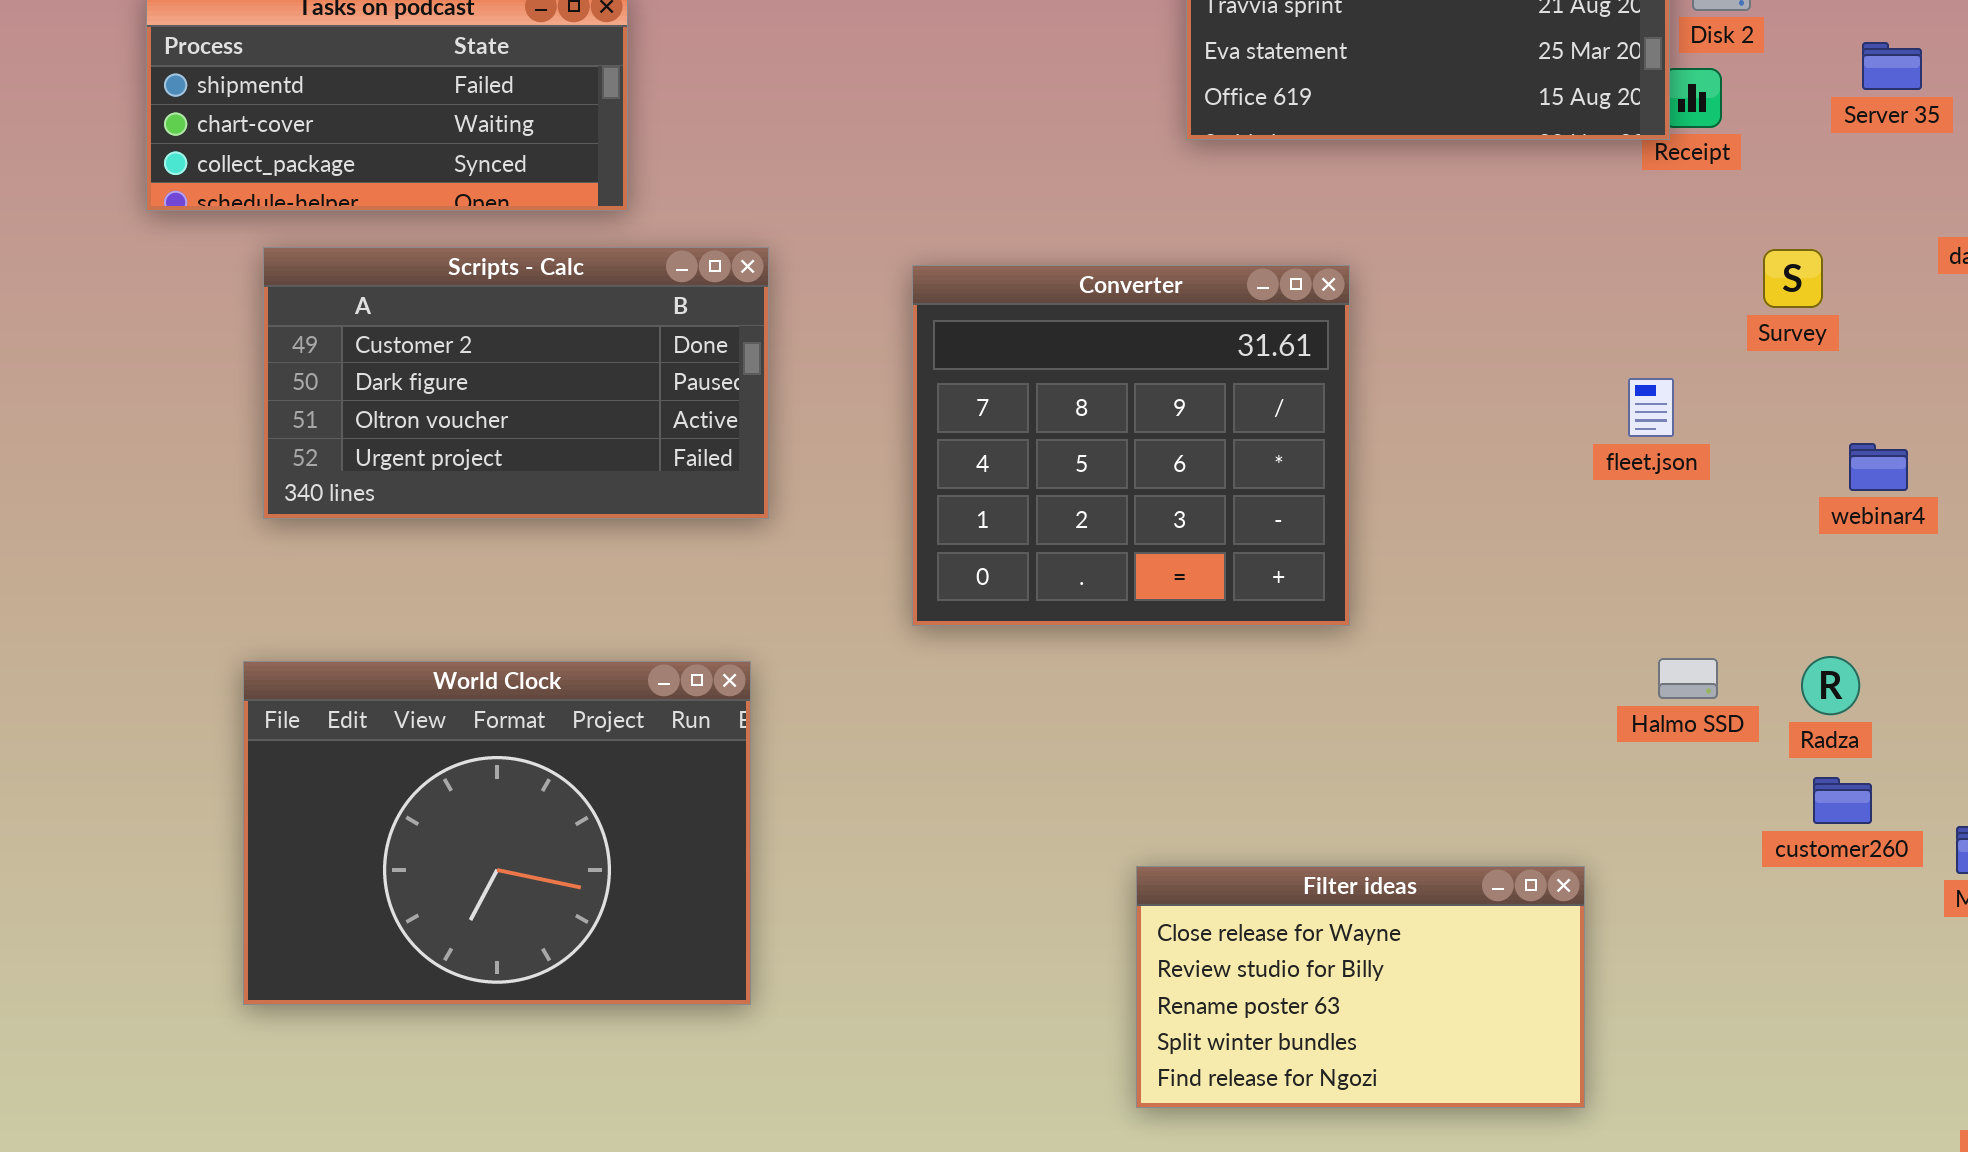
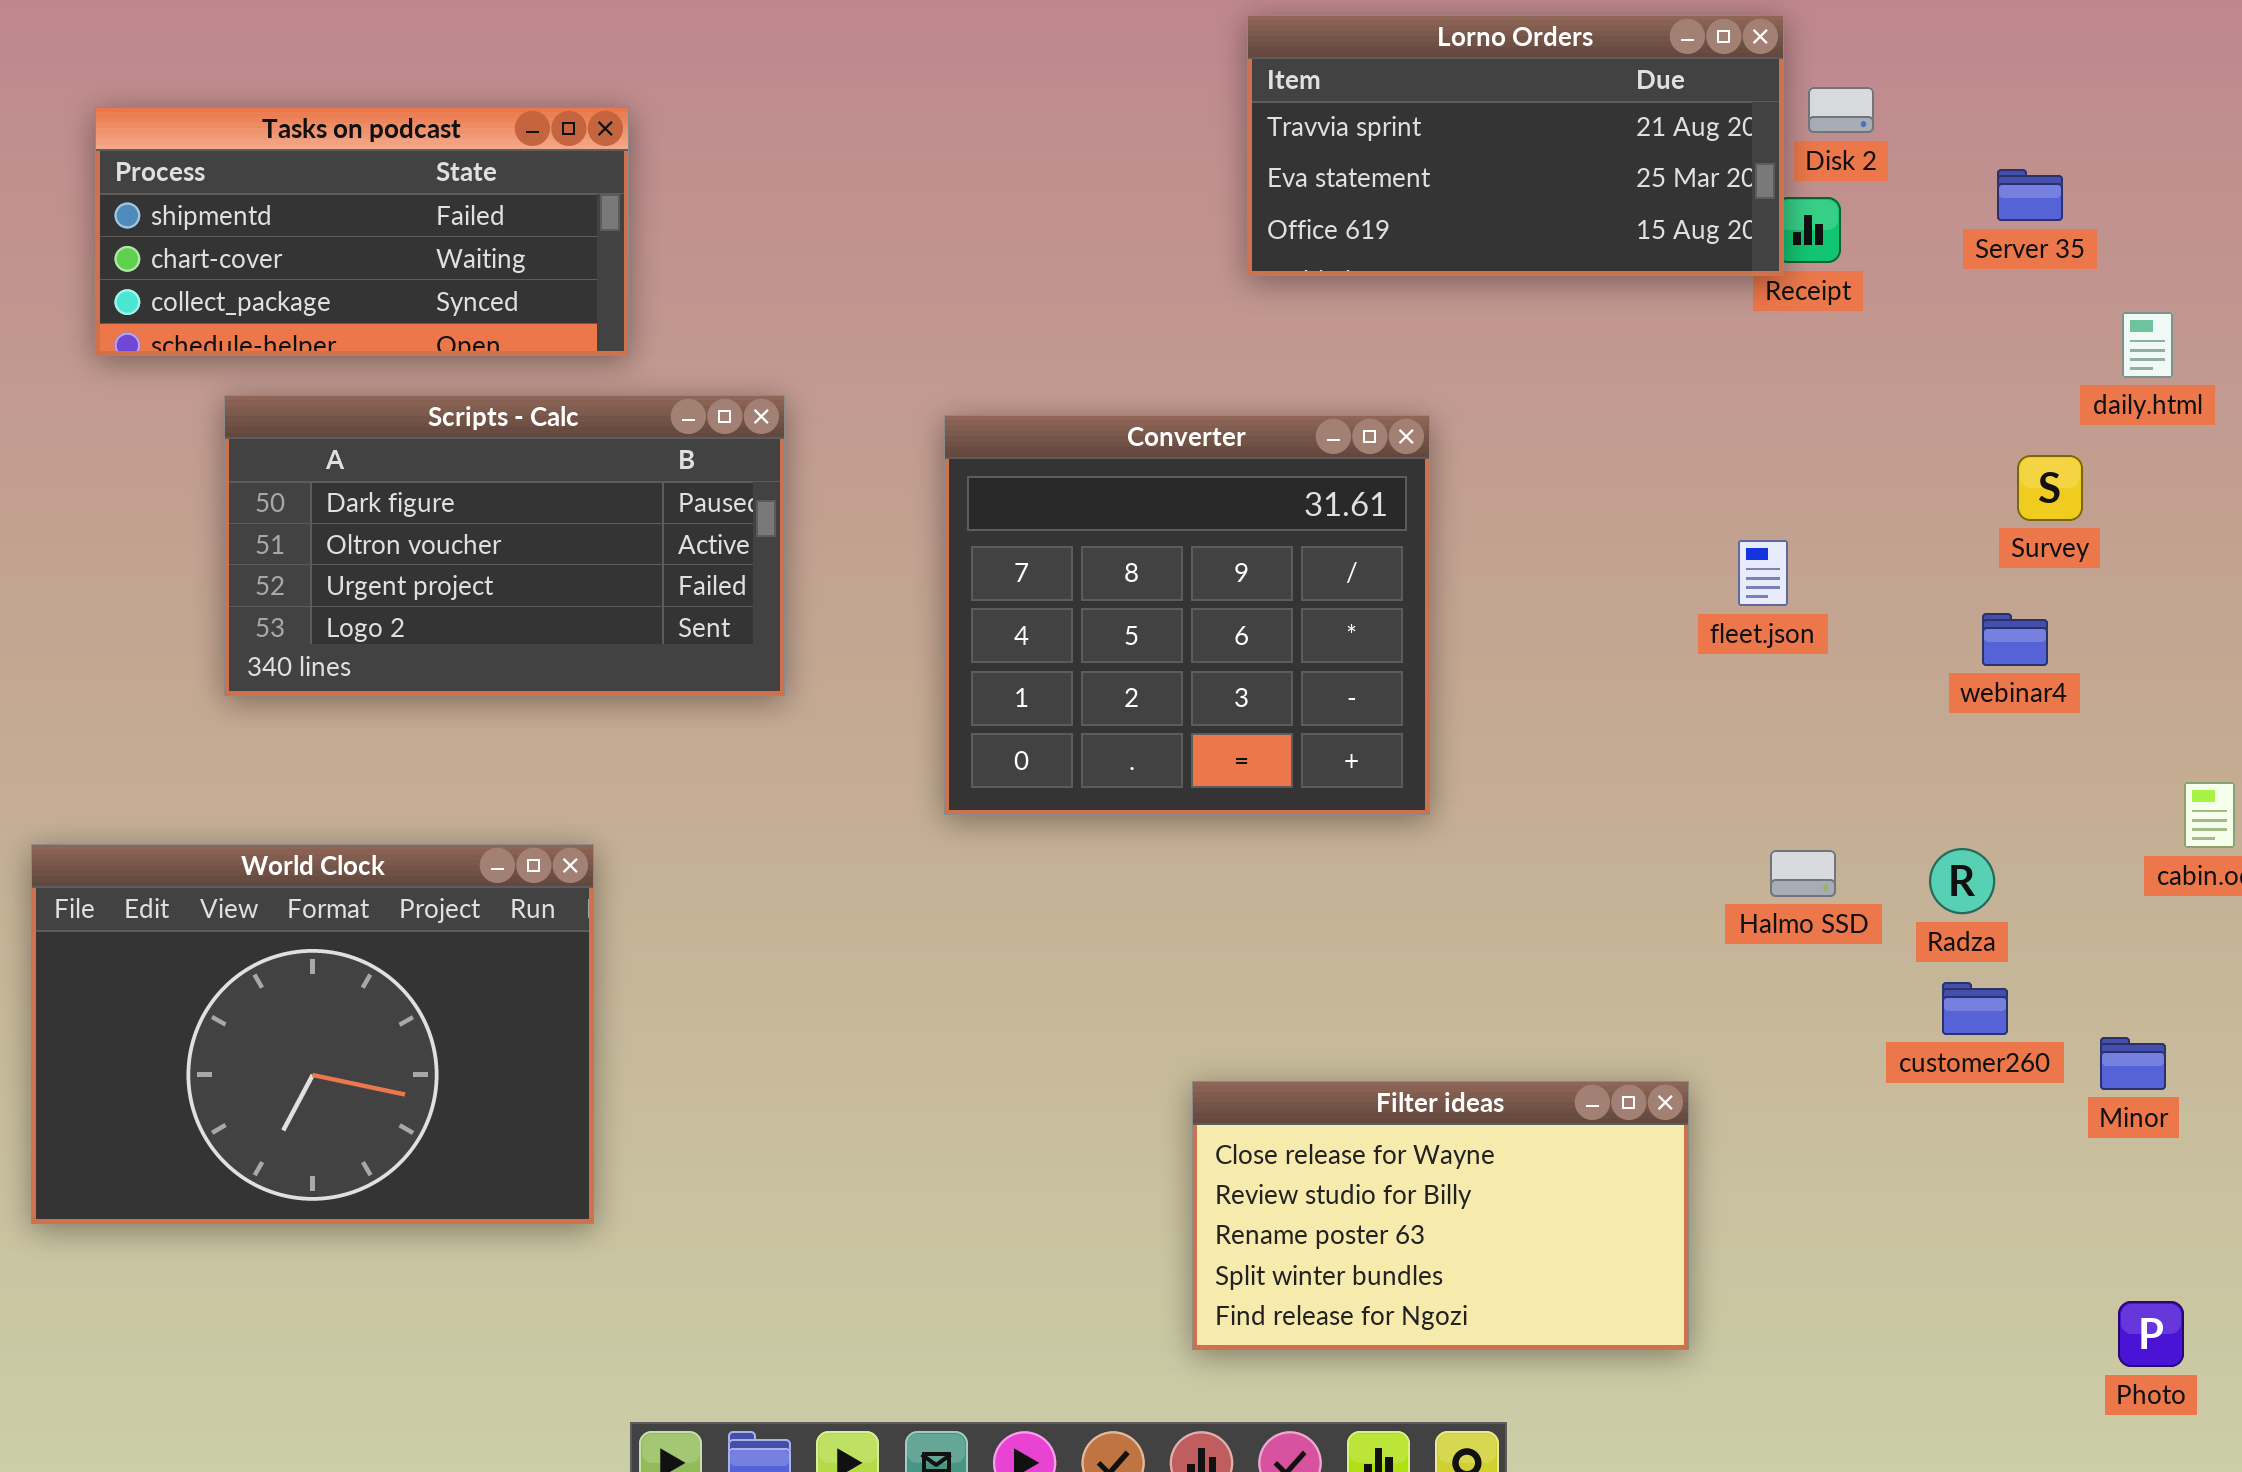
Scripts - Calc: [263,247,769,519] -> [224,395,785,696], scrolled down 1 row
Survey: [1763,249,1823,308] -> [2017,455,2083,521], moved
World Clock: [243,661,751,1005] -> [31,844,594,1224], moved

